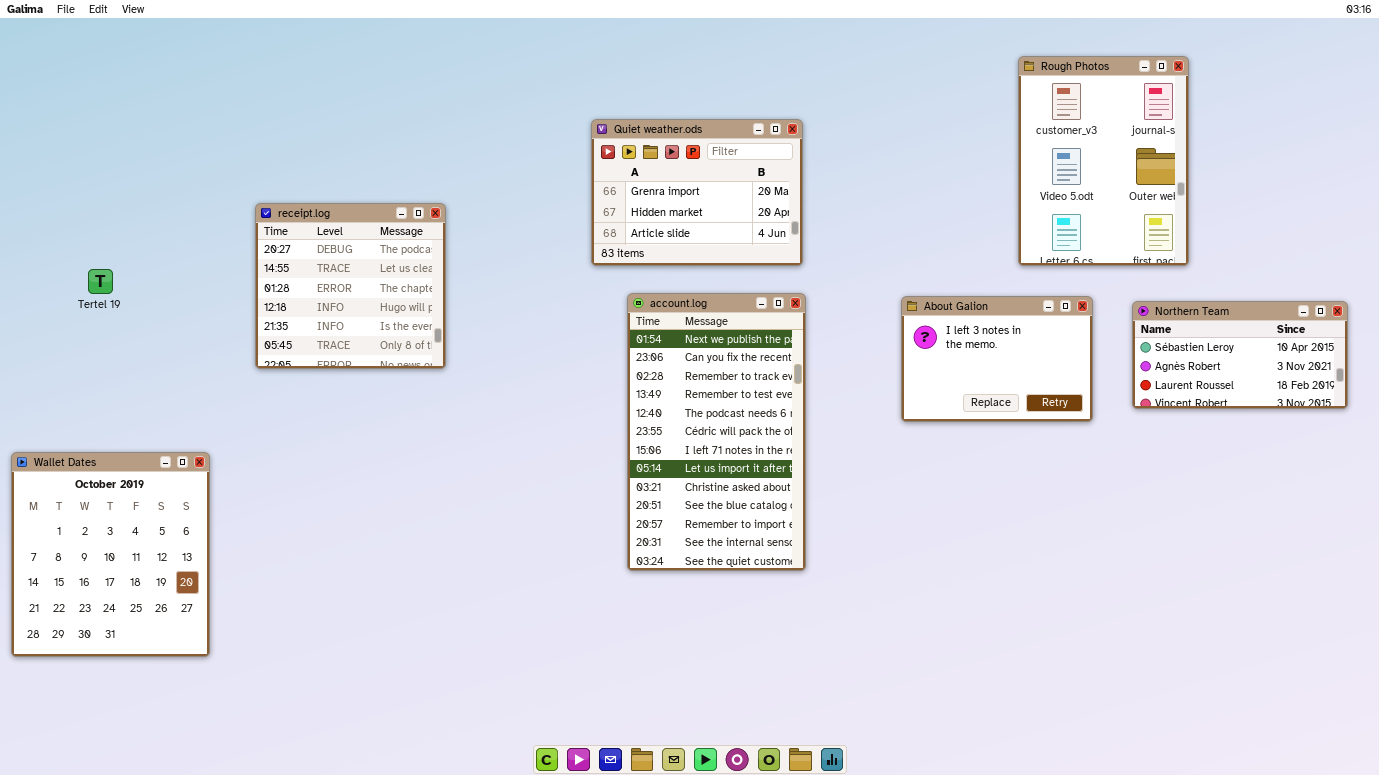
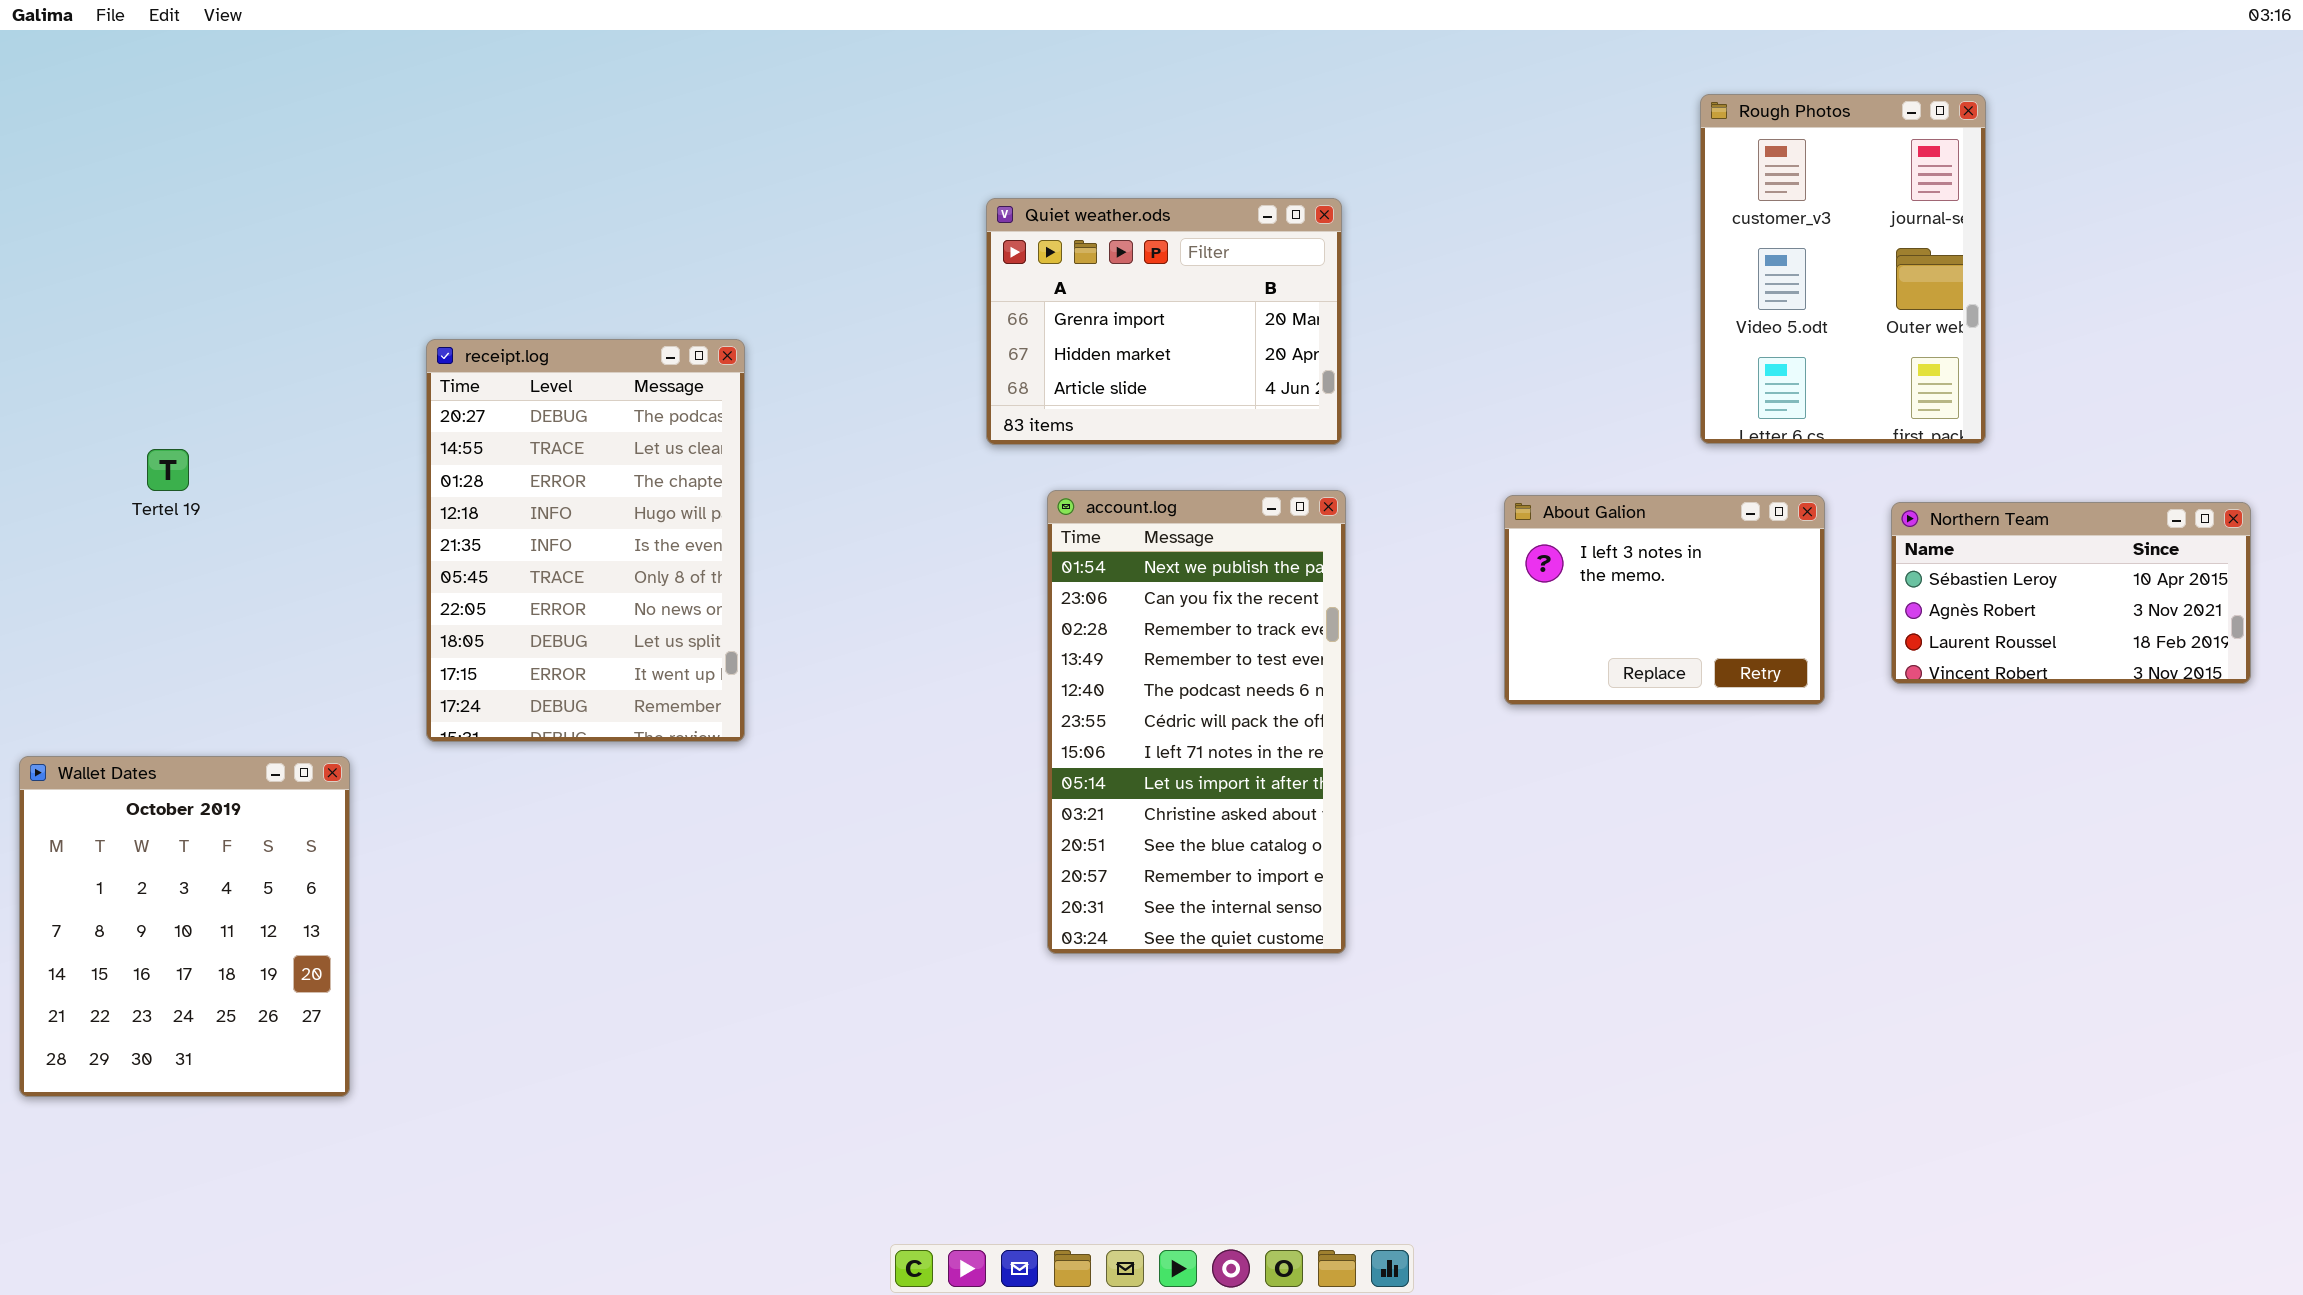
receipt.log: [255,203,446,369] -> [426,339,745,742], resized

